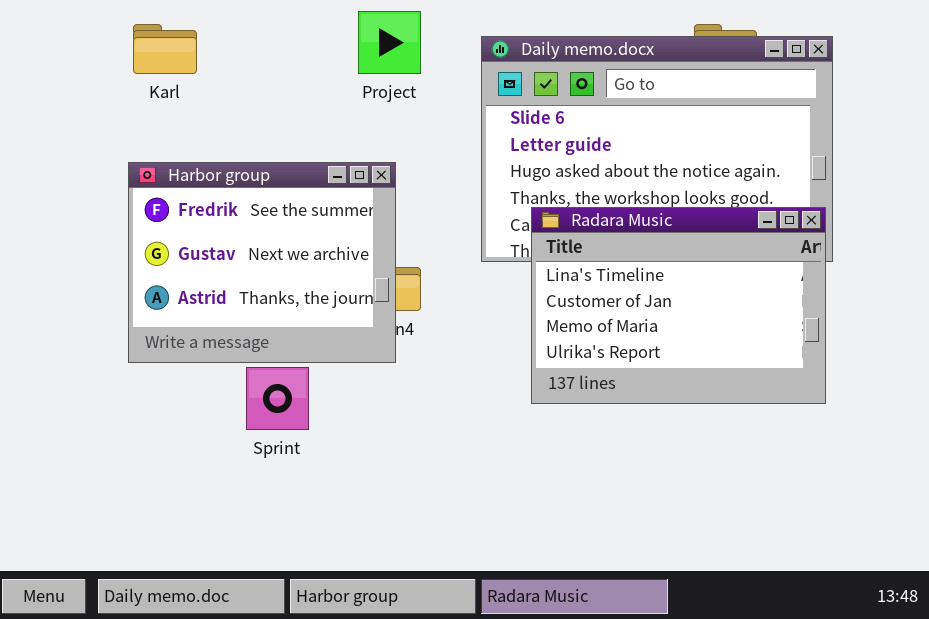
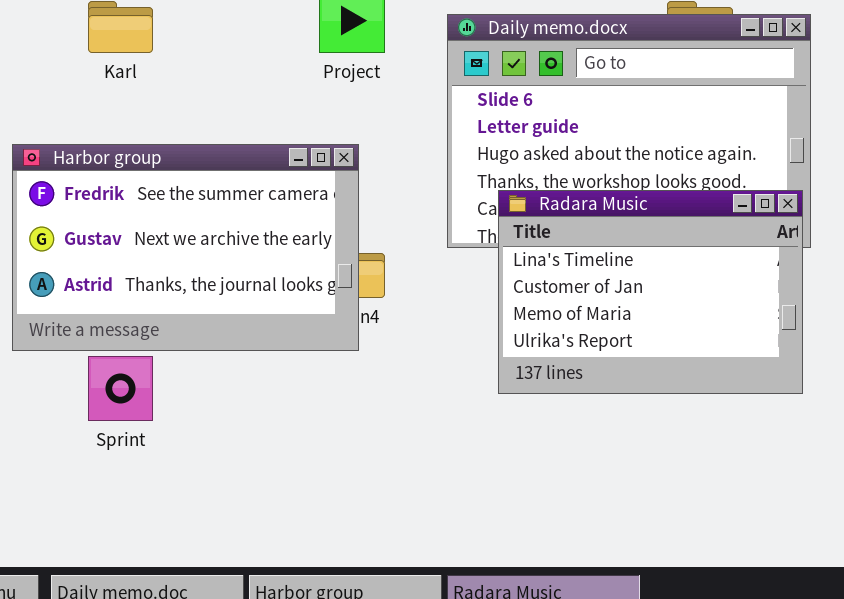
Harbor group: [128,162,396,363] -> [12,144,359,351], resized
Sprint: [246,367,309,430] -> [88,356,153,421], moved

